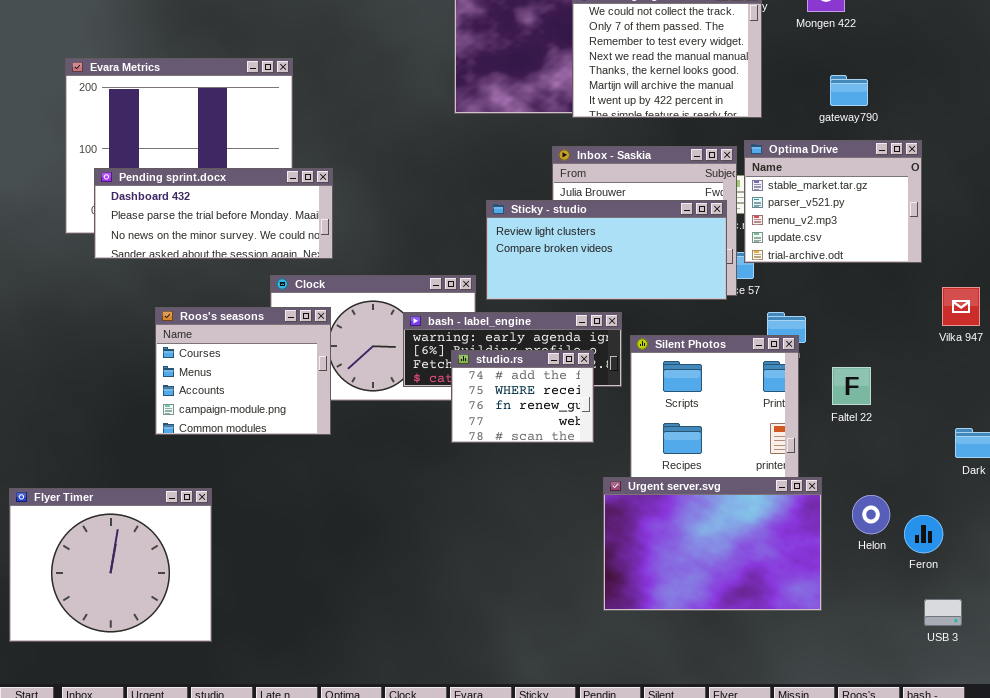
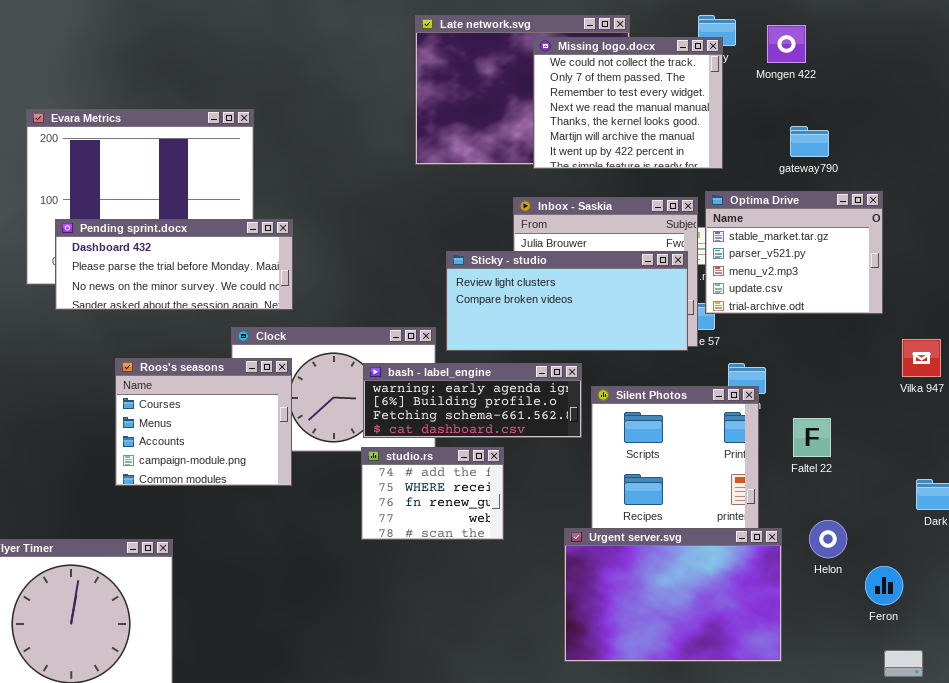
studio.rs: [451,350,594,443] -> [361,447,504,540], moved
Helon: [852,495,890,534] -> [809,520,847,558], moved

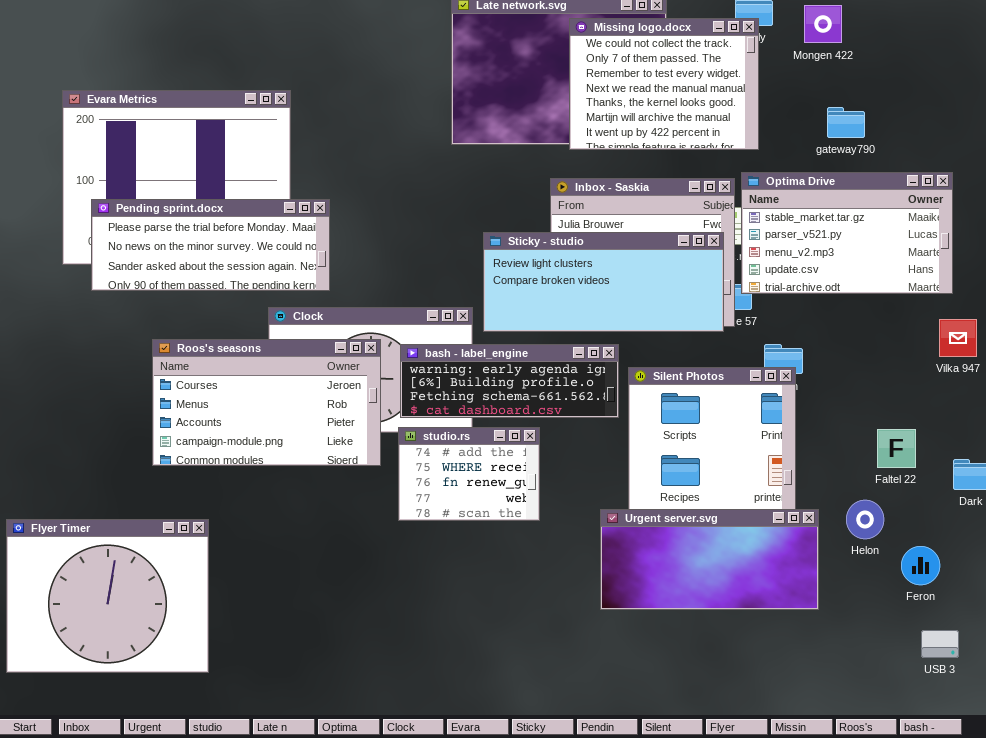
Optima Drive: [705,191,883,314] -> [741,172,953,294], resized
Pending sprint.docx: [55,219,293,310] -> [91,199,330,291], scrolled down 1 row
Roos's seasons: [115,358,292,486] -> [152,339,381,466], resized
Faltel 22: [793,418,831,457] -> [877,429,916,468], moved
Urgent server.svg: [564,528,782,662] -> [600,509,819,610], resized

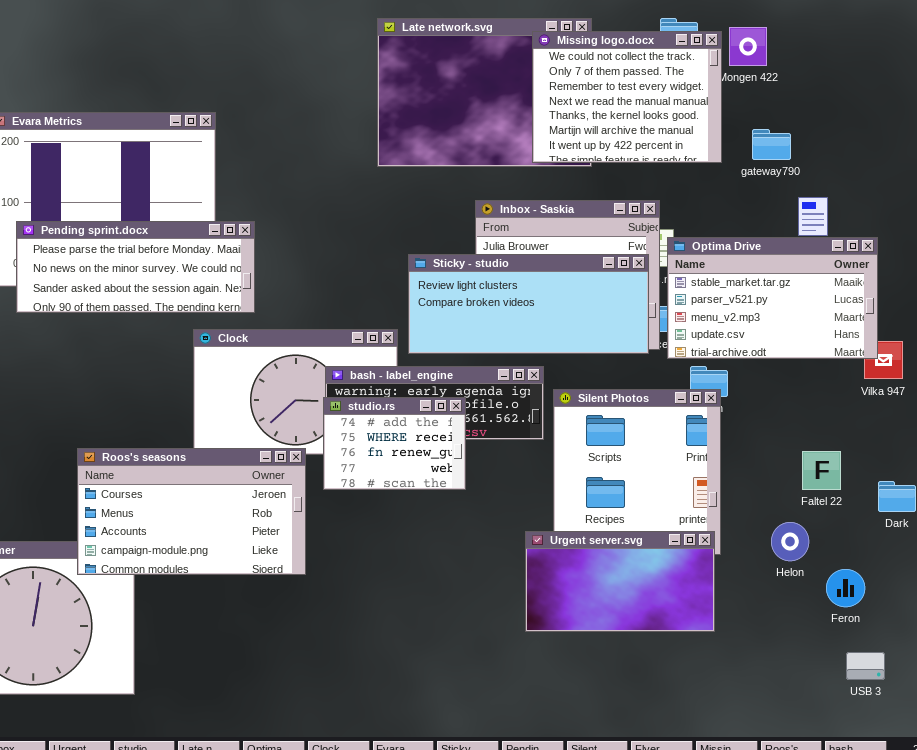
Missing logo.docx: [569,18,759,150] -> [532,31,722,163], moved
Optima Drive: [741,172,953,294] -> [667,237,878,359], moved
Roos's seasons: [152,339,381,466] -> [77,448,306,575], moved
studio.rs: [398,427,540,521] -> [323,397,466,490], moved
Urgent server.svg: [600,509,819,610] -> [525,531,715,632], resized

